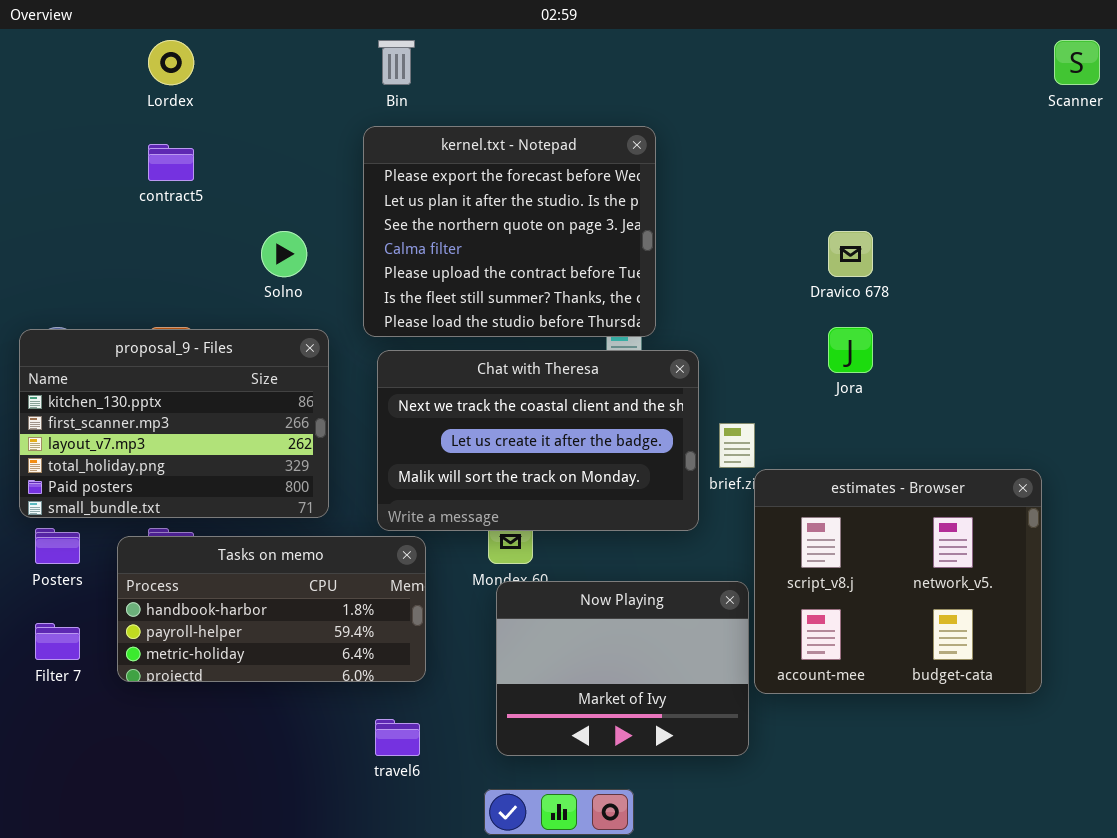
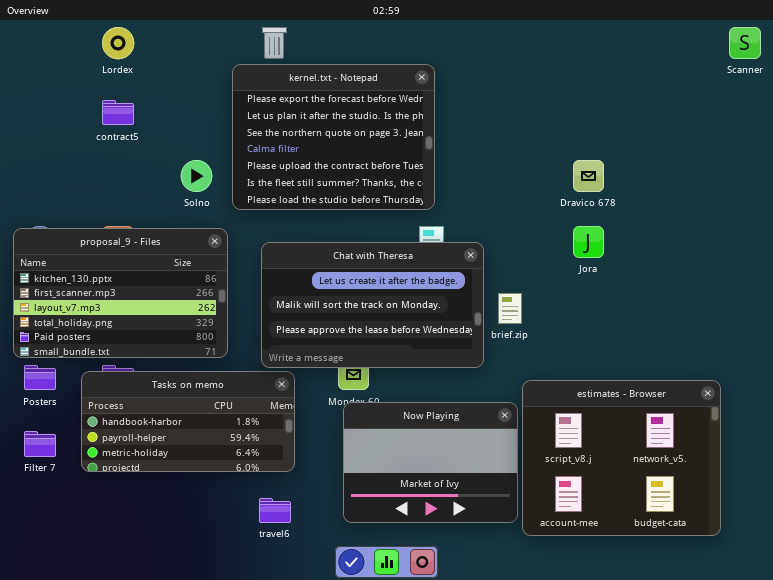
kernel.txt - Notepad: [363,126,656,337] -> [232,64,435,210], moved
Chat with Theresa: [377,350,699,531] -> [261,242,484,368], scrolled down 1 row
estimates - Browser: [754,469,1042,694] -> [522,380,721,536], moved

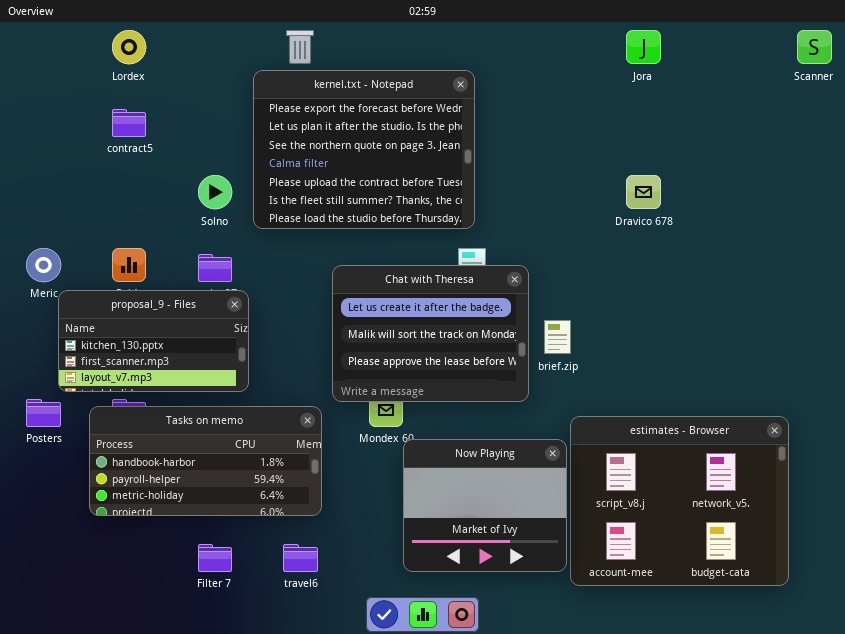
Jora: [573,226,604,258] -> [626,30,661,64], moved
proposal_9 - Files: [13,228,228,358] -> [58,290,249,392], resized
Chat with Theresa: [261,242,484,368] -> [332,265,529,402], resized
Now Playing: [343,402,518,523] -> [403,439,567,572], resized
Filter 7: [24,431,56,457] -> [198,544,232,572], moved

